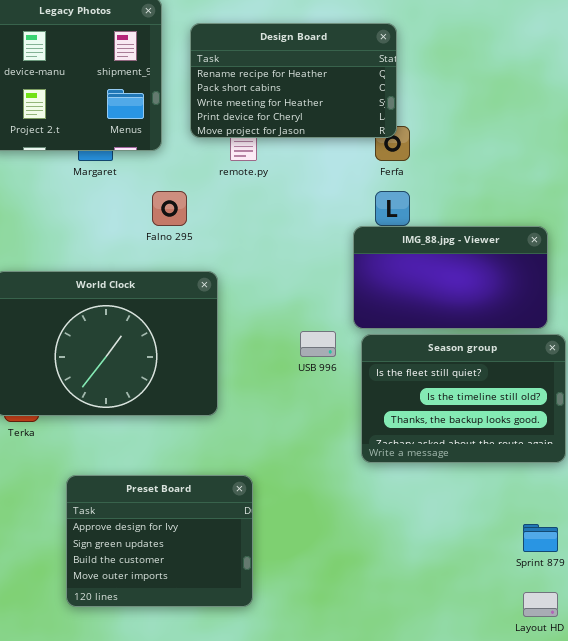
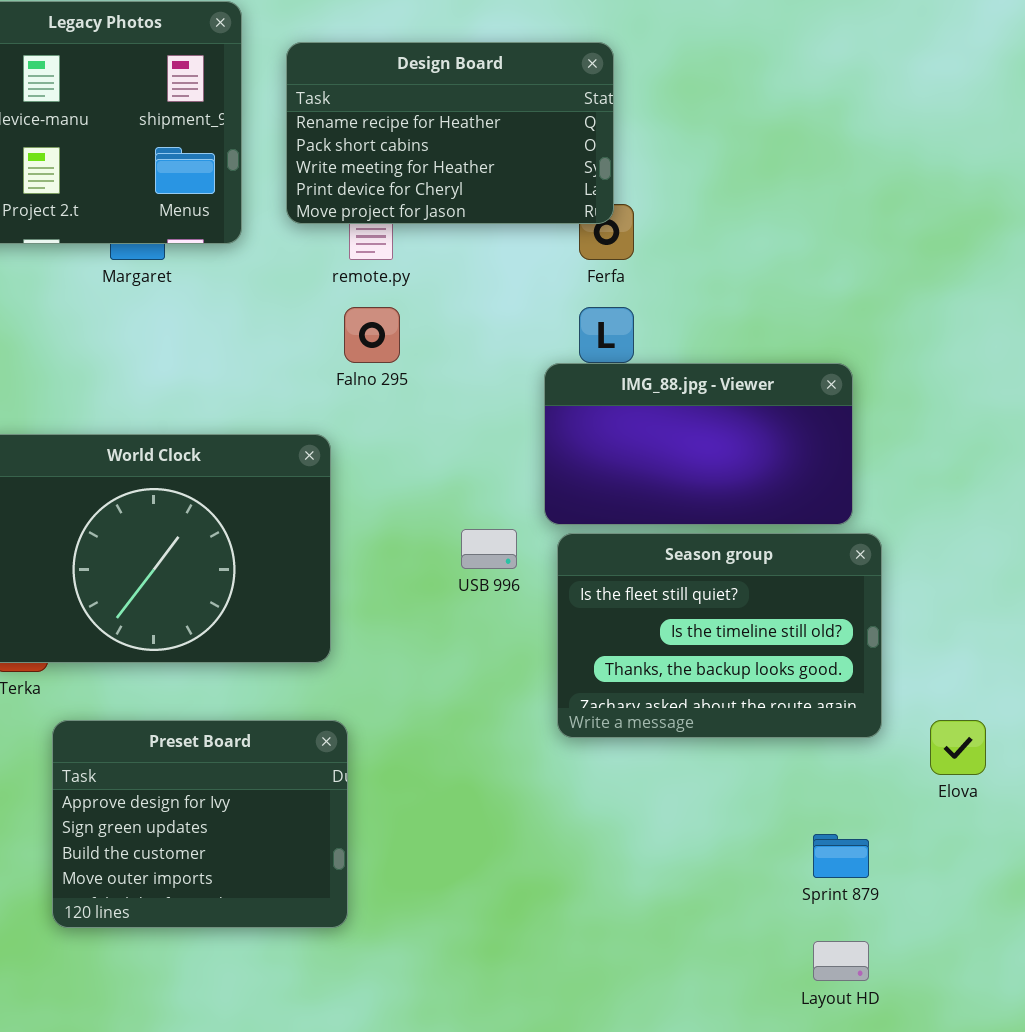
Falno 295: [152,191,187,226] -> [344,307,400,363], moved
Preset Board: [66,475,253,607] -> [52,720,348,928], moved

